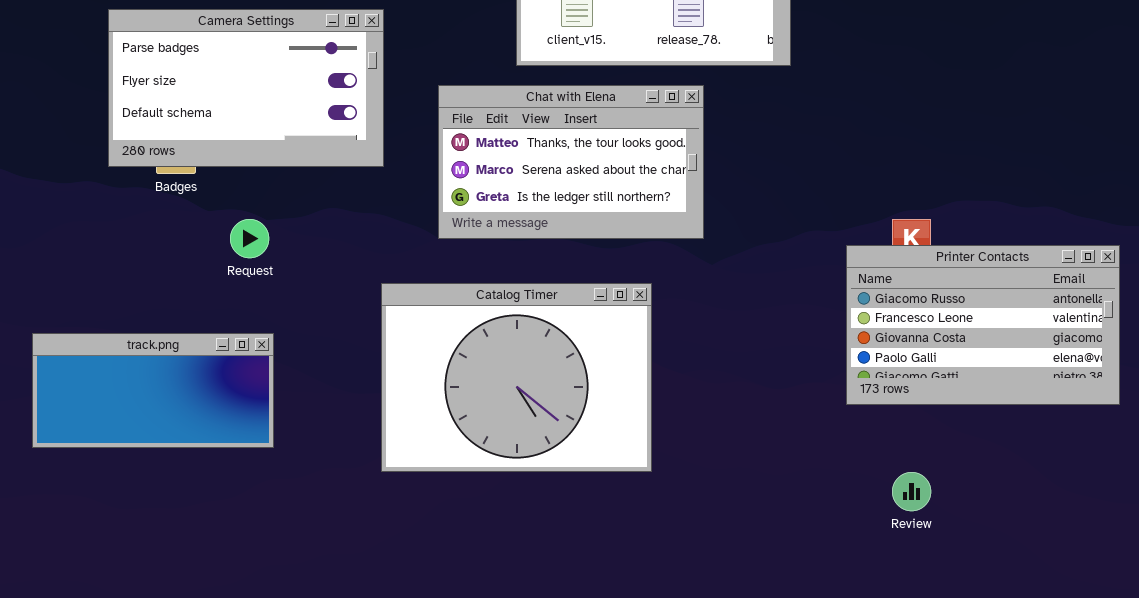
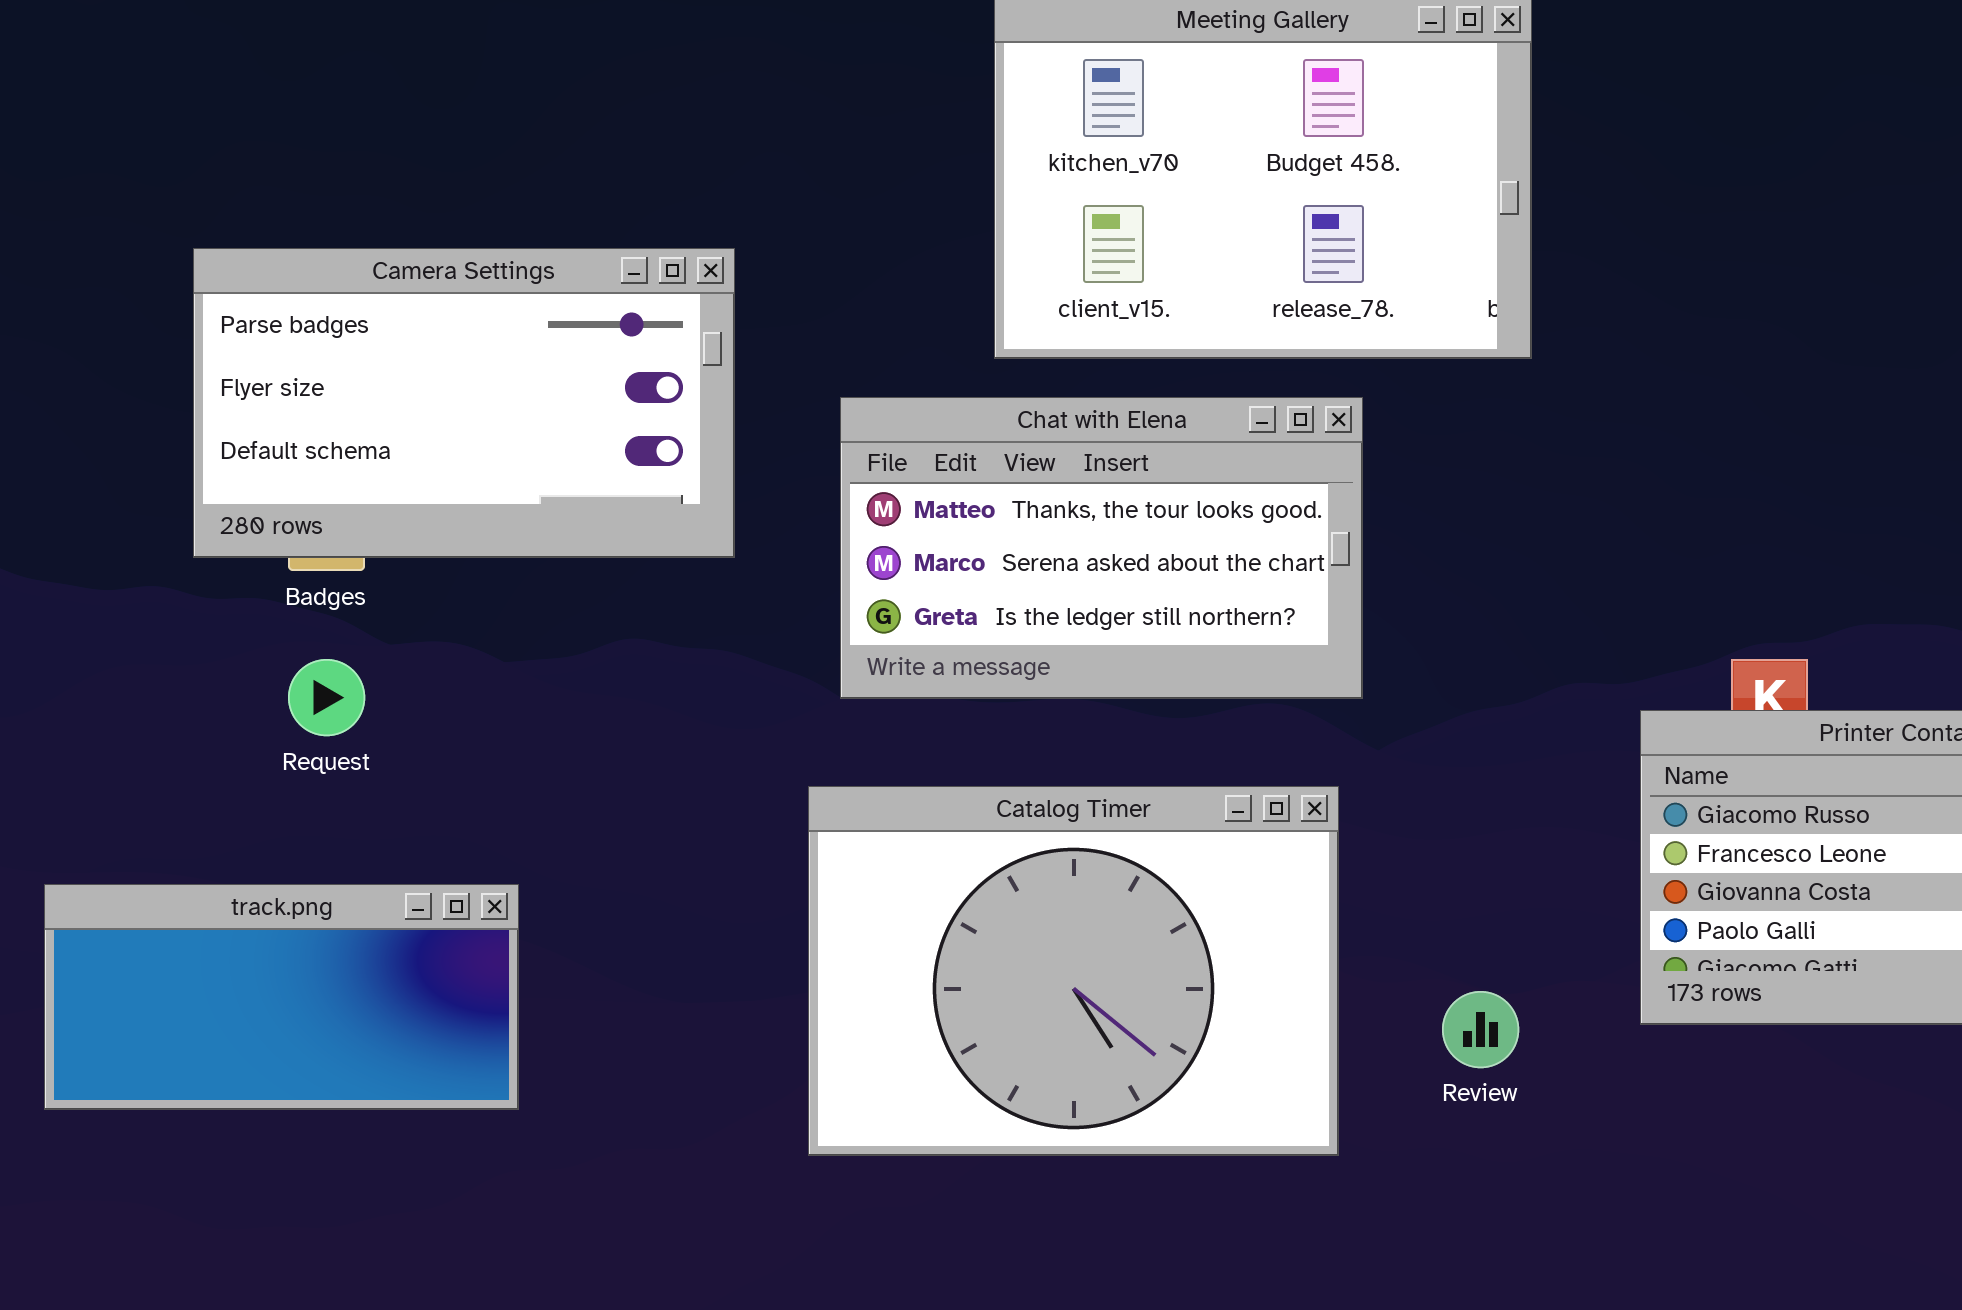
Request: [230,219,269,258] -> [288,659,365,736], moved
Catalog Timer: [381,283,652,472] -> [808,786,1339,1156], moved
Review: [892,472,931,511] -> [1442,991,1519,1068], moved

